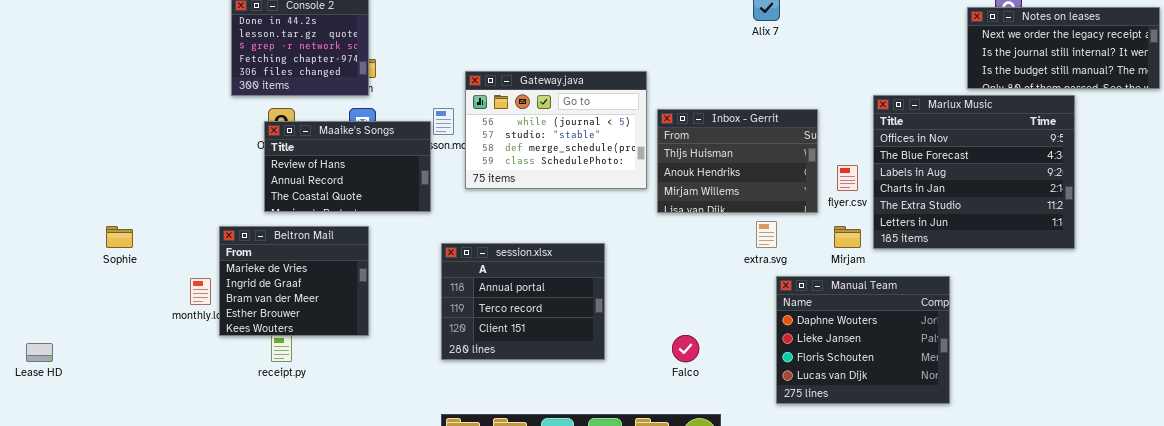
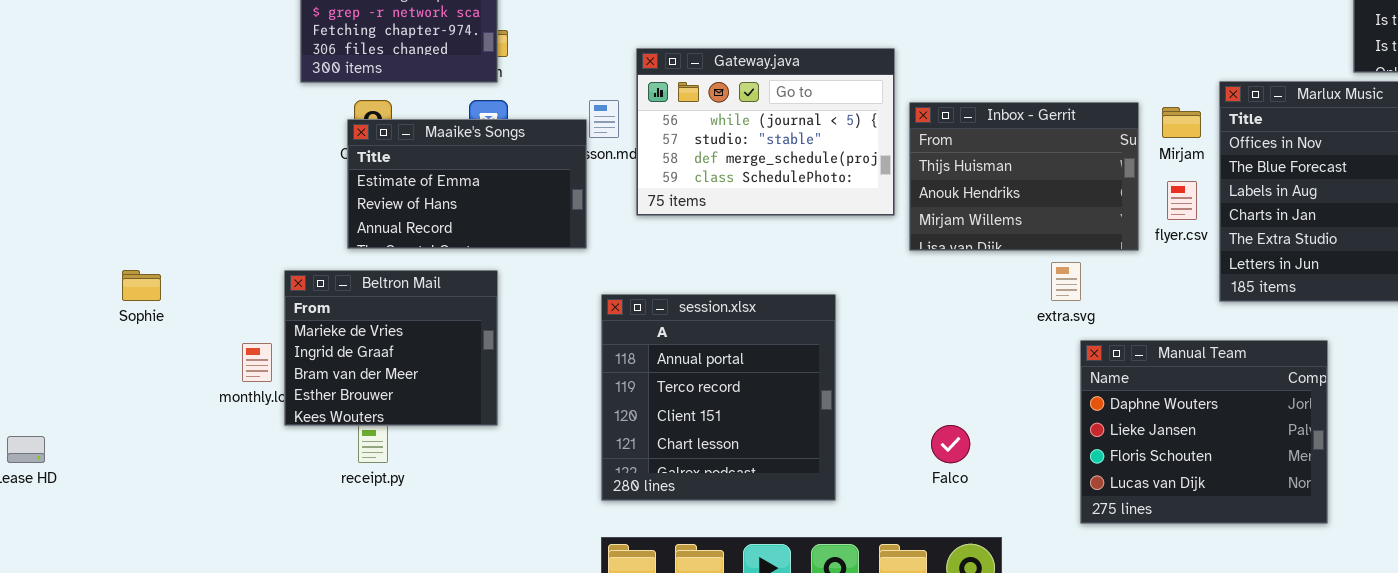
Maaike's Songs: [264,121,431,212] -> [347,119,587,249], scrolled up 1 row
Mirjam: [834,226,861,248] -> [1162,107,1201,138], moved
session.xlsx: [441,243,605,360] -> [601,294,836,501], resized

